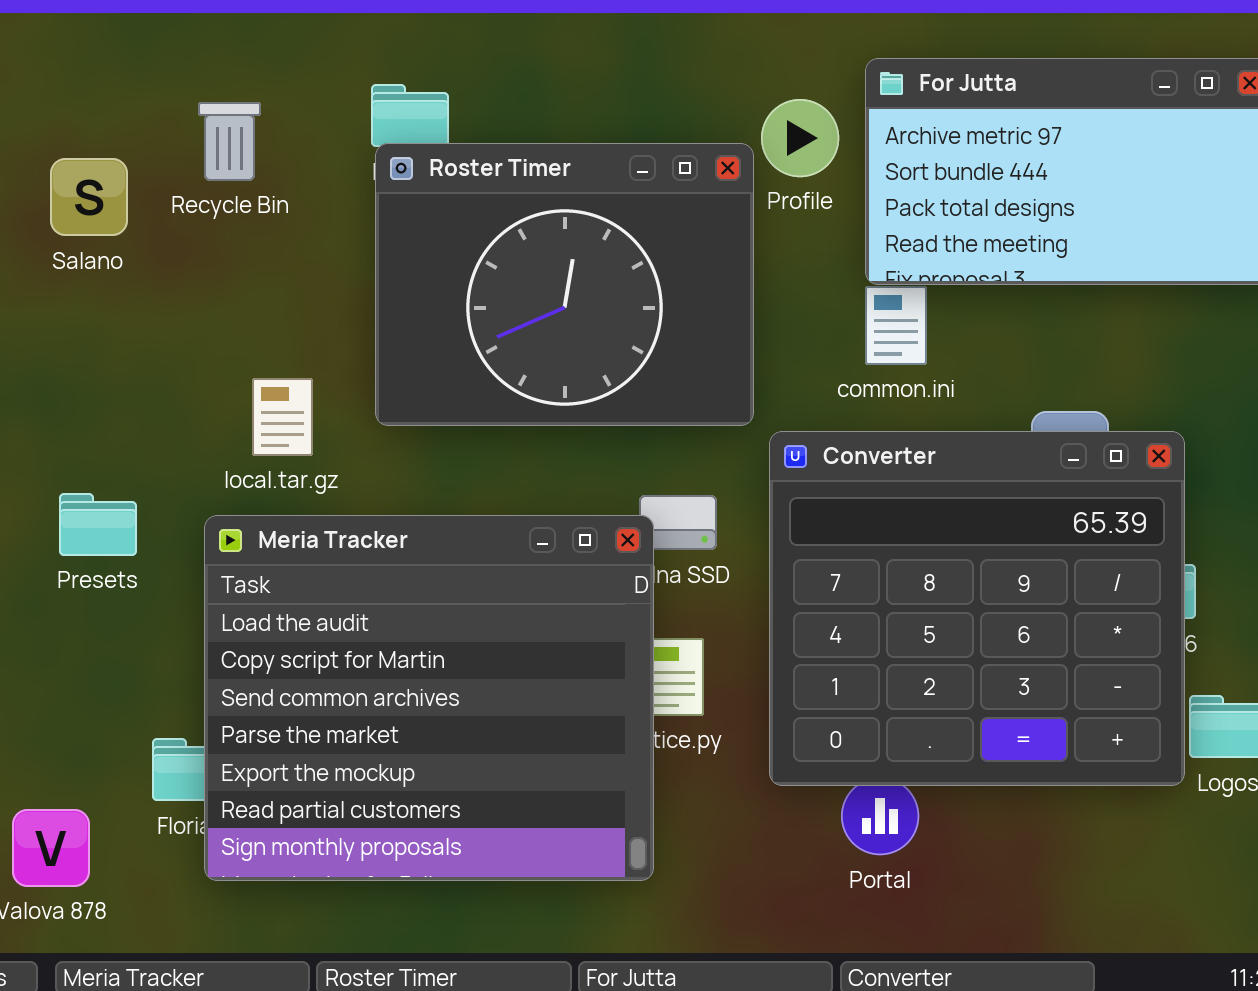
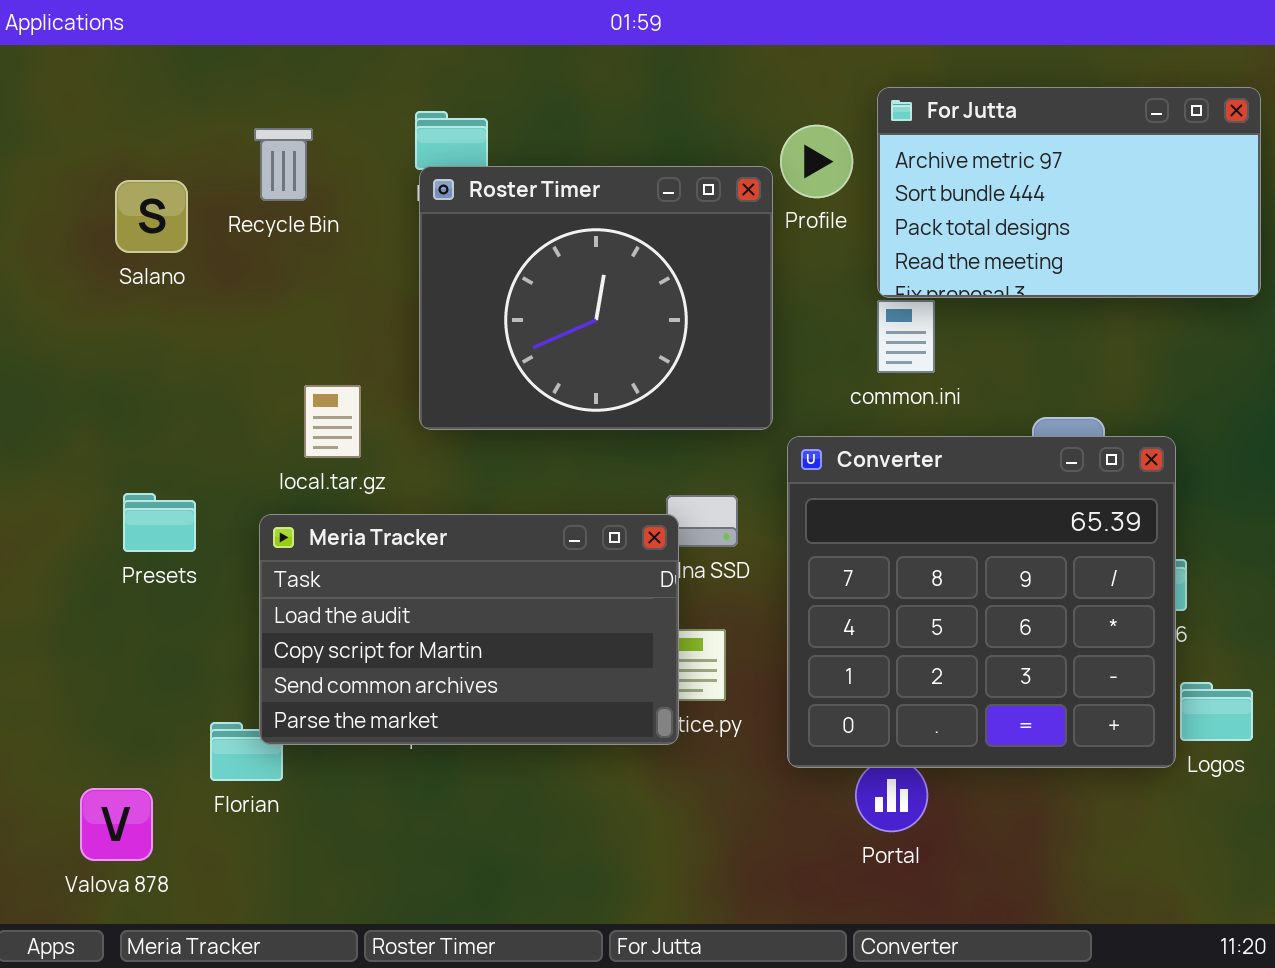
Meria Tracker: [204,515,654,881] -> [259,514,679,745], resized

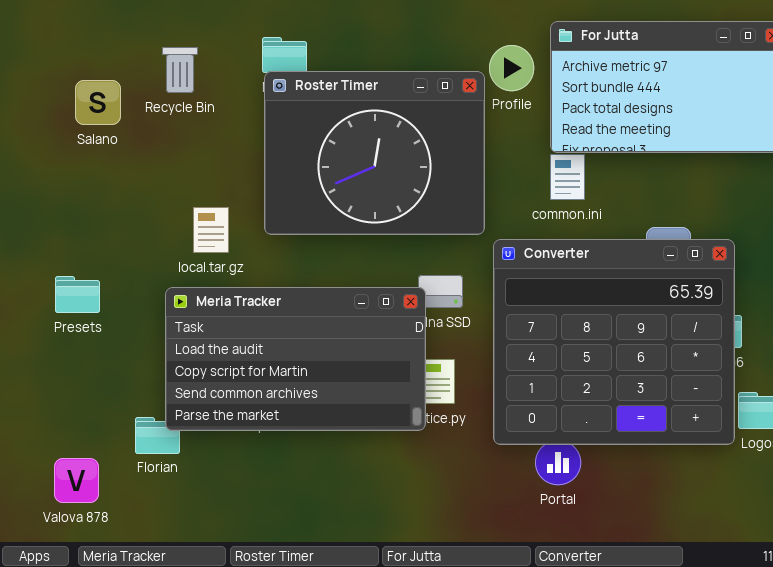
Presets: [123,493,196,552] -> [55,276,100,313], moved

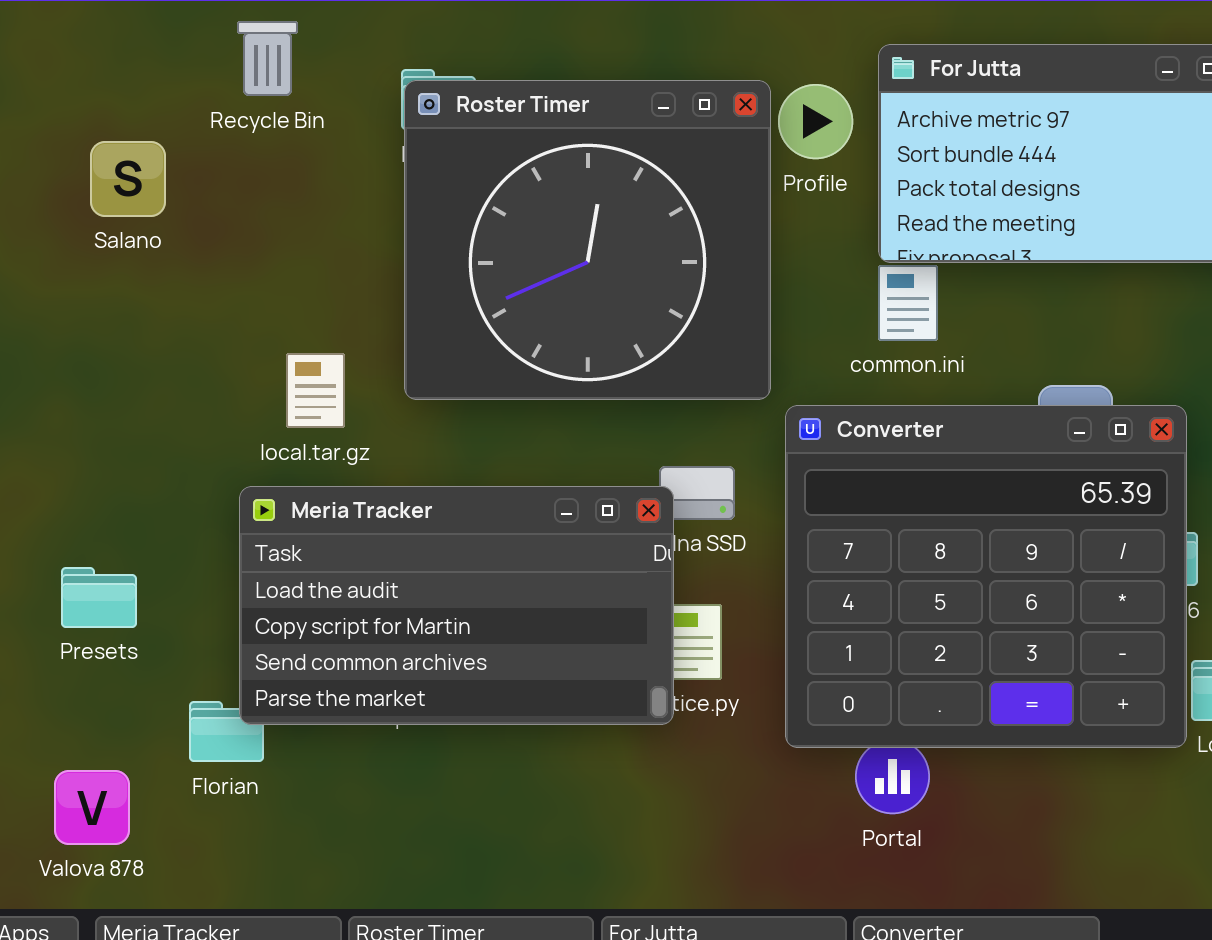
Recycle Bin: [162,47,198,93] -> [237,21,298,96], moved
Roster Timer: [264,71,485,235] -> [404,80,771,400], resized
Presets: [55,276,100,313] -> [61,567,137,628], moved

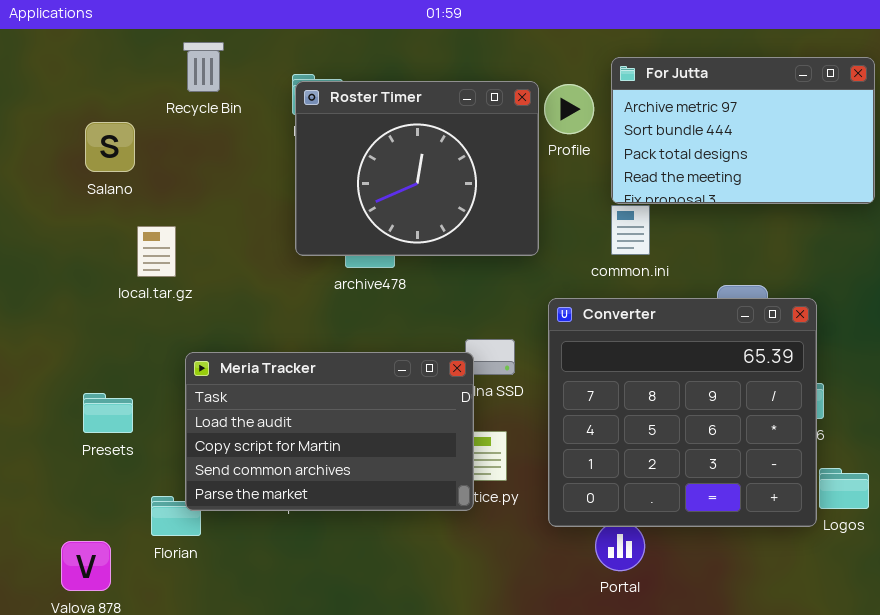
Roster Timer: [404,80,771,400] -> [295,81,539,256], resized
local.tar.gz: [286,353,345,428] -> [137,226,176,277], moved
Presets: [61,567,137,628] -> [83,393,133,433], moved

